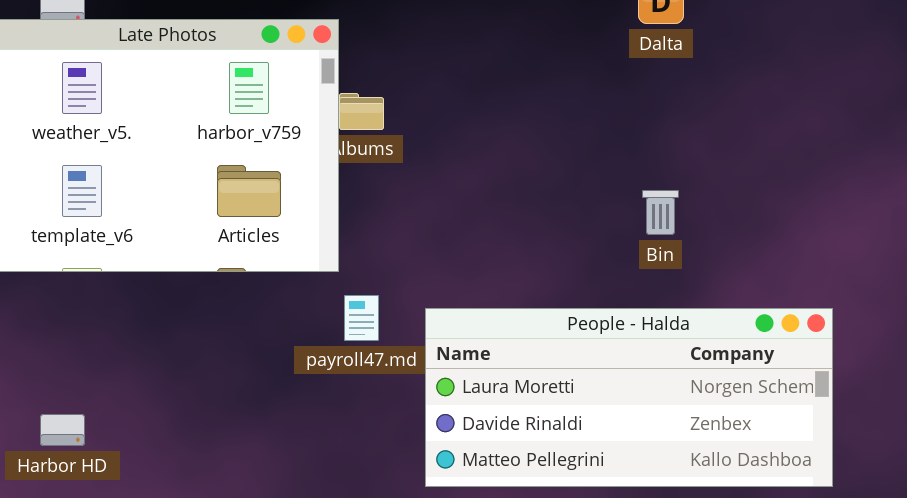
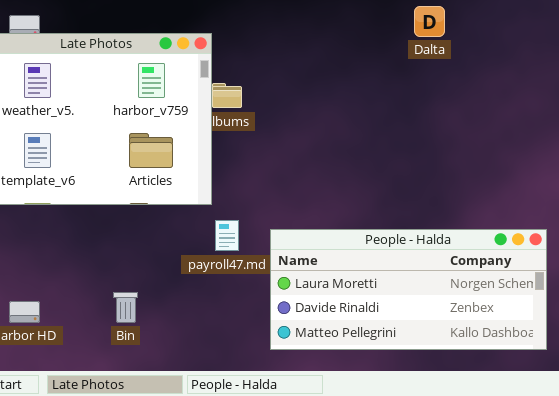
Bin: [642,190,679,235] -> [113,292,138,323], moved

